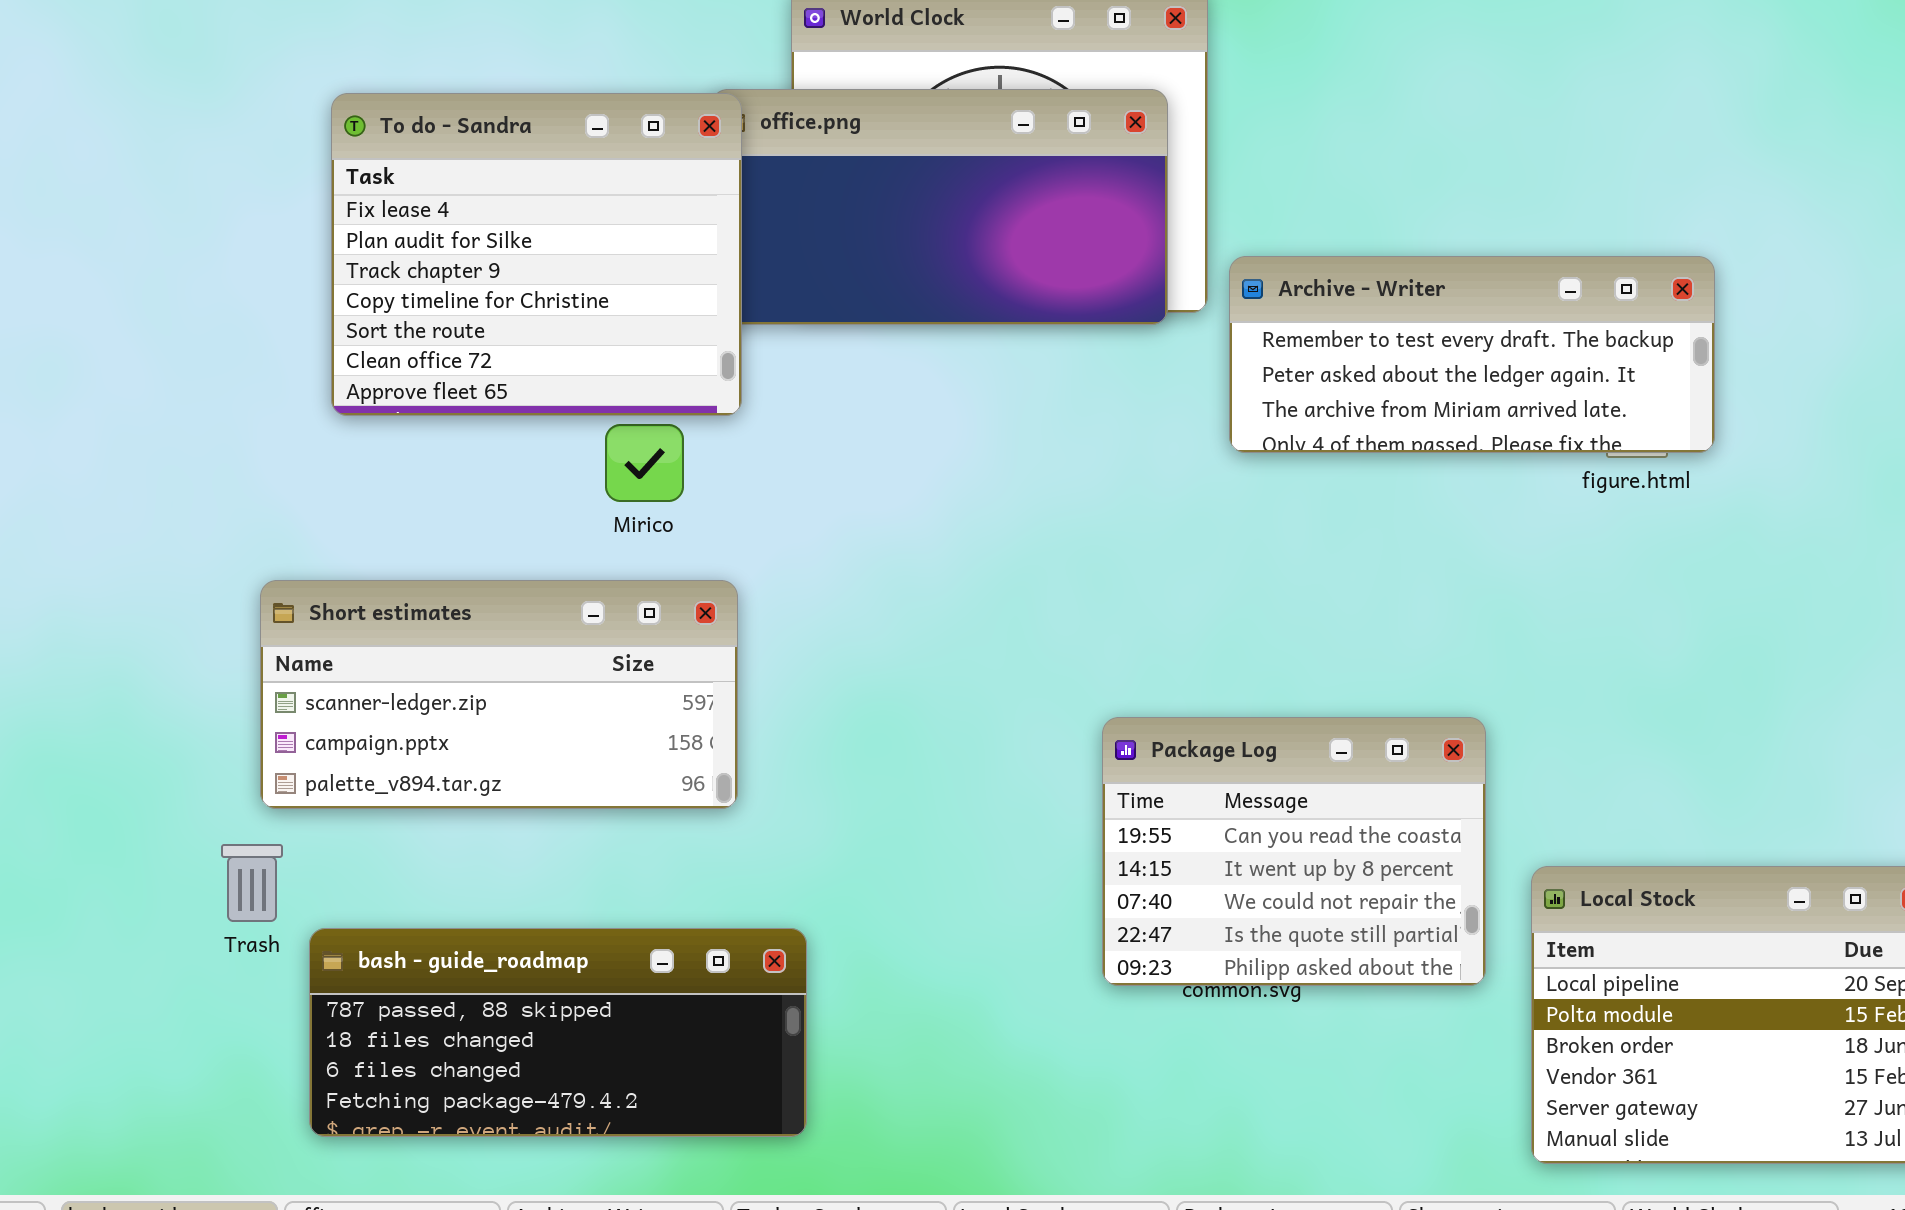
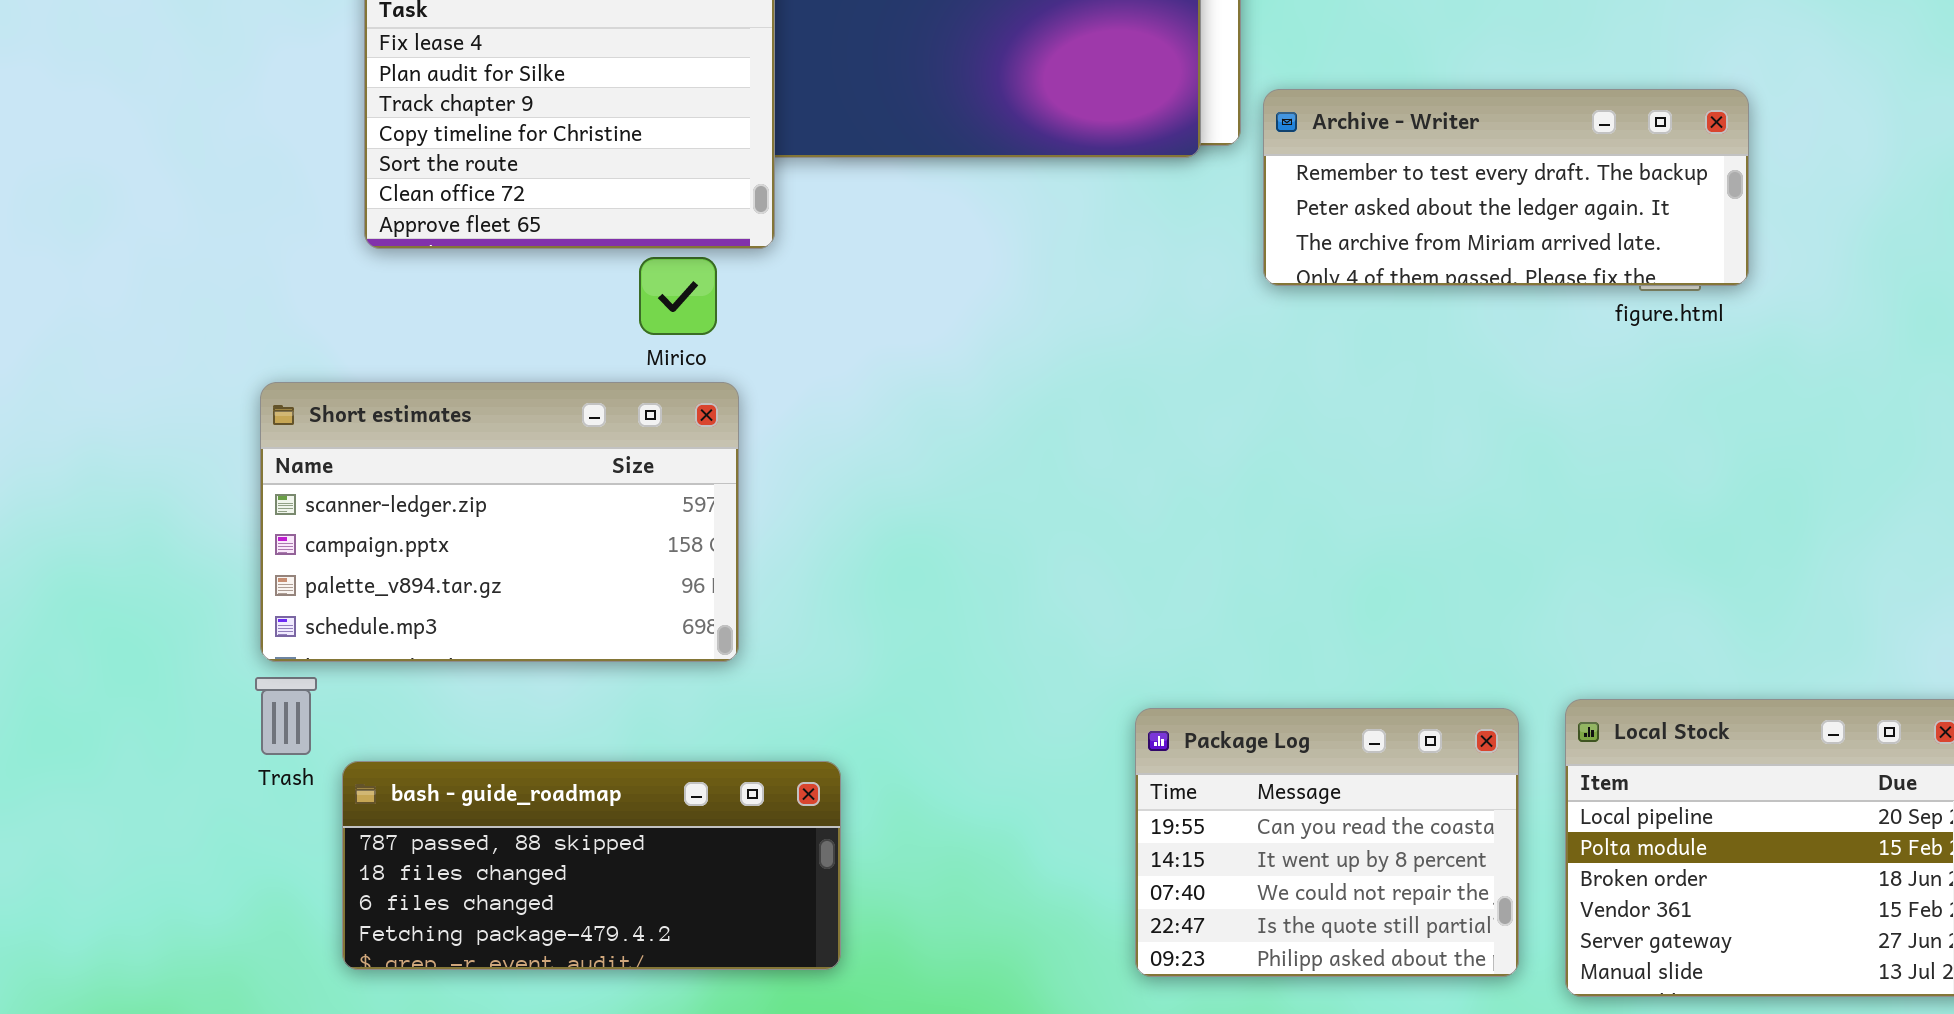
Short estimates: [260,580,738,809] -> [260,382,739,662], moved, resized
Package Log: [1102,717,1486,986] -> [1135,708,1519,977], moved

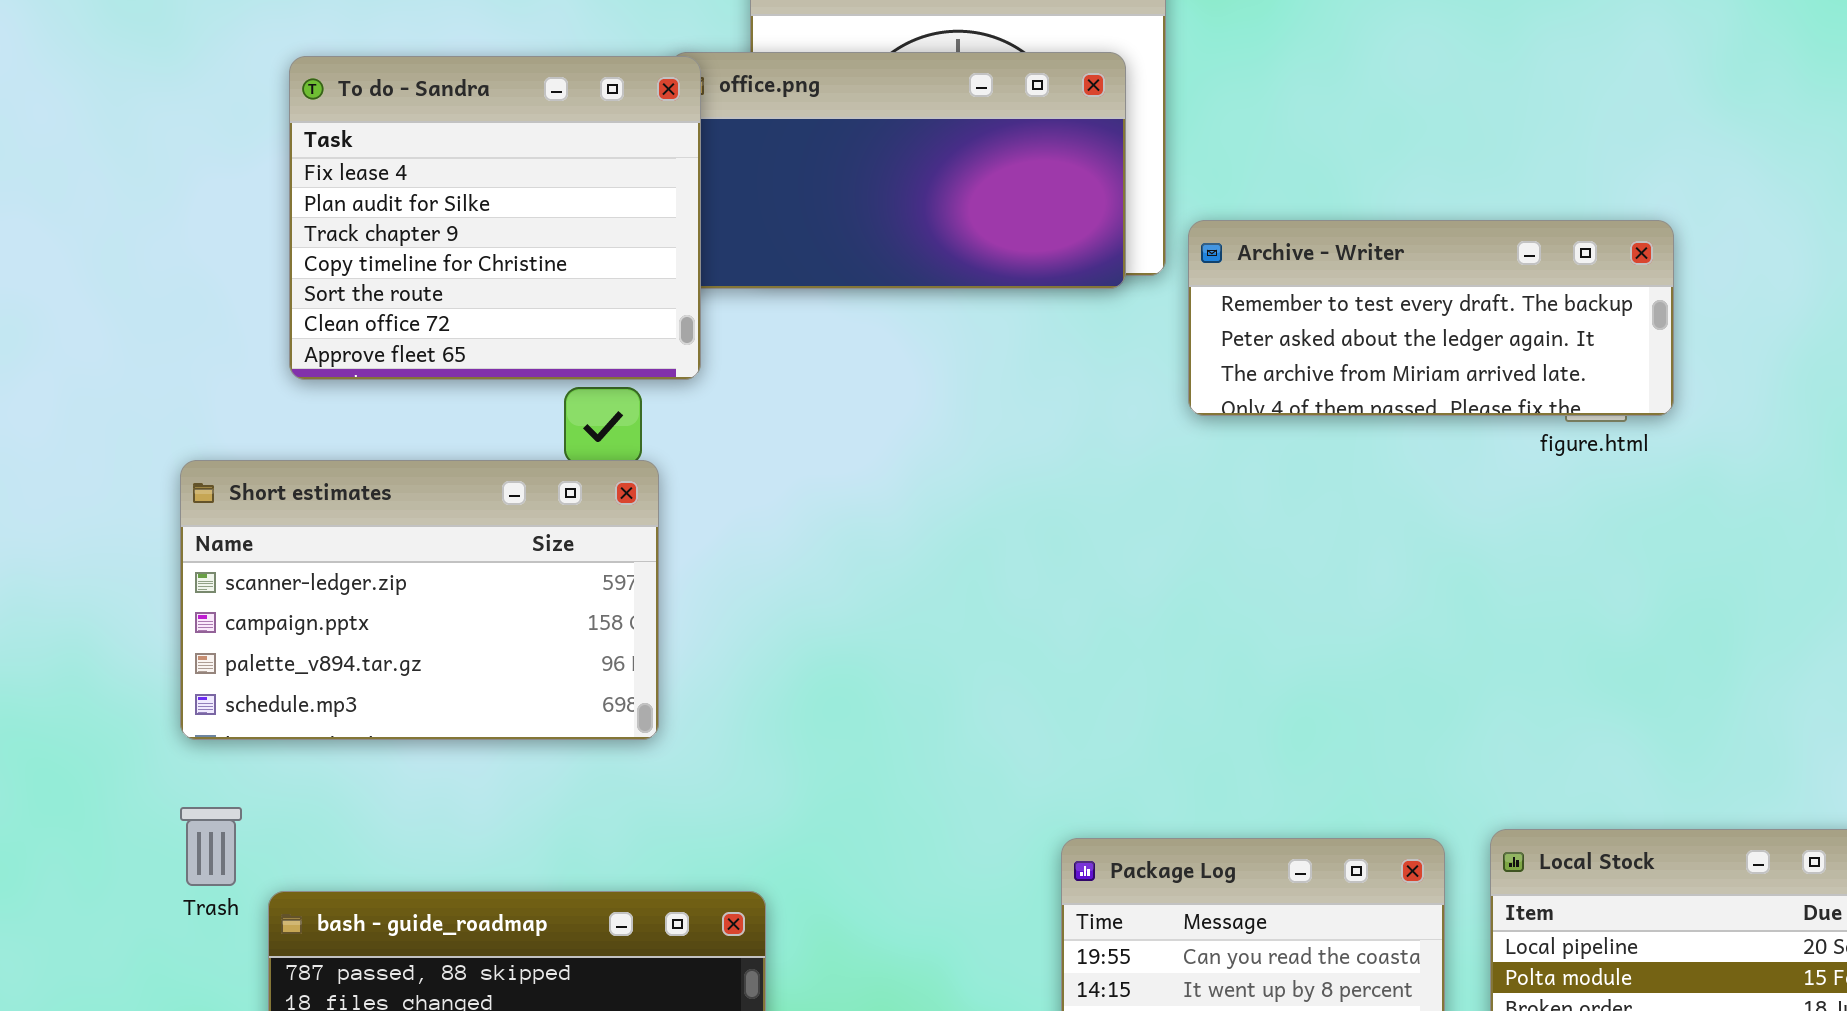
Short estimates: [260,382,739,662] -> [180,460,659,740], moved

